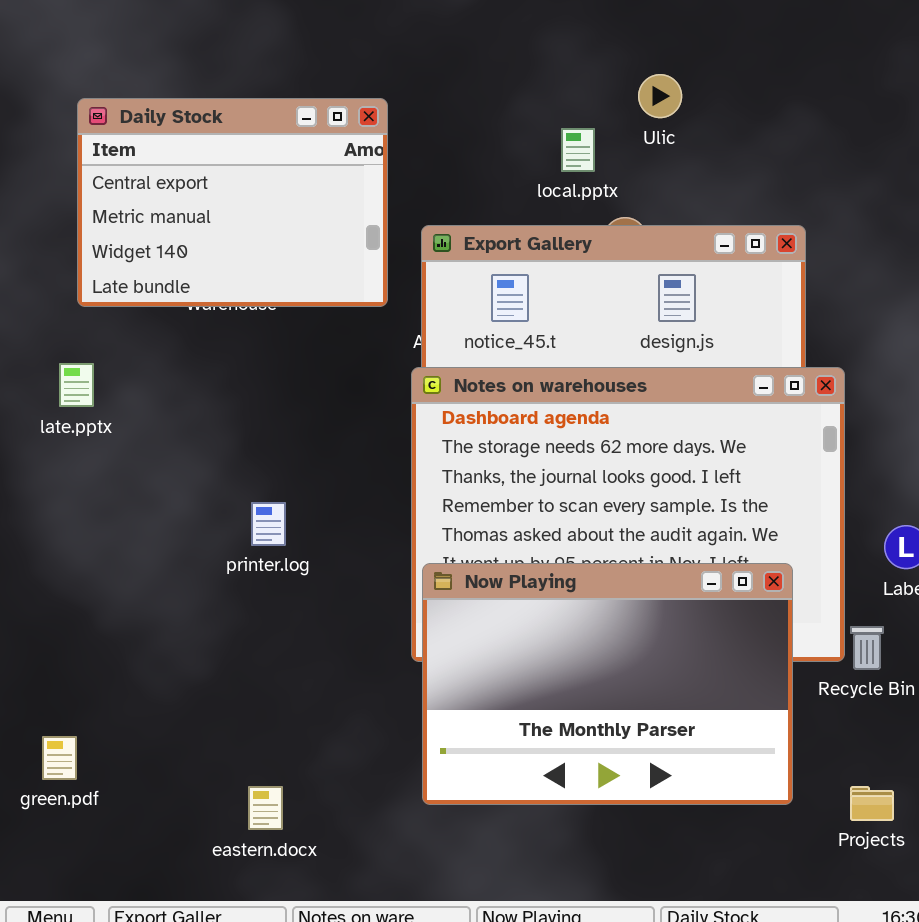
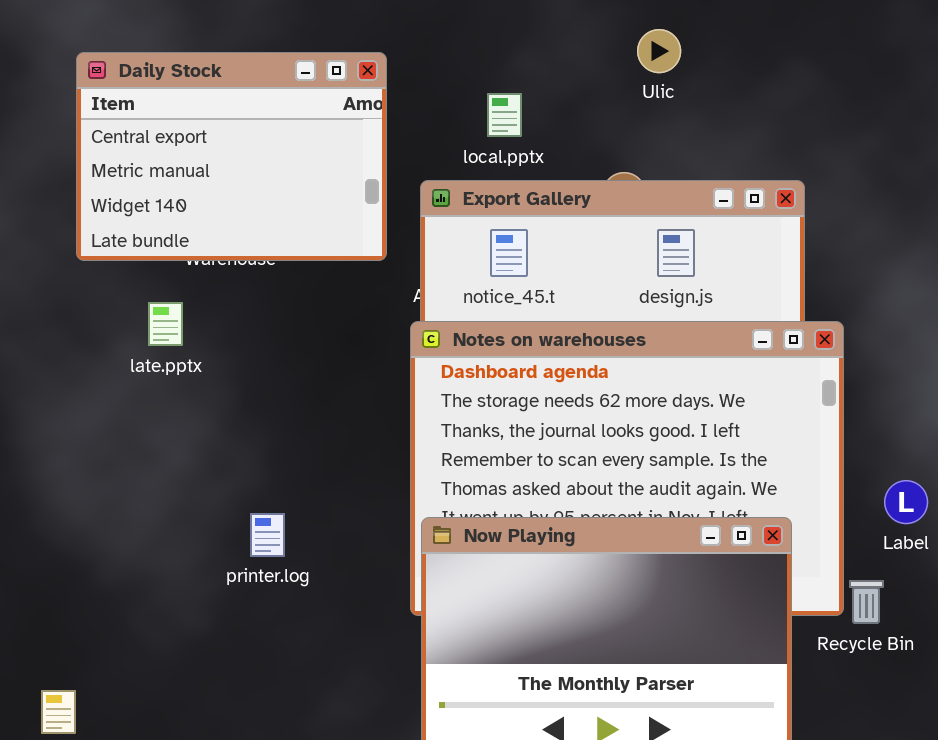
local.pptx: [561,128,595,172] -> [487,93,522,137], moved
late.pptx: [59,363,94,407] -> [148,302,183,346], moved
printer.log: [251,502,286,546] -> [250,513,285,557], moved

